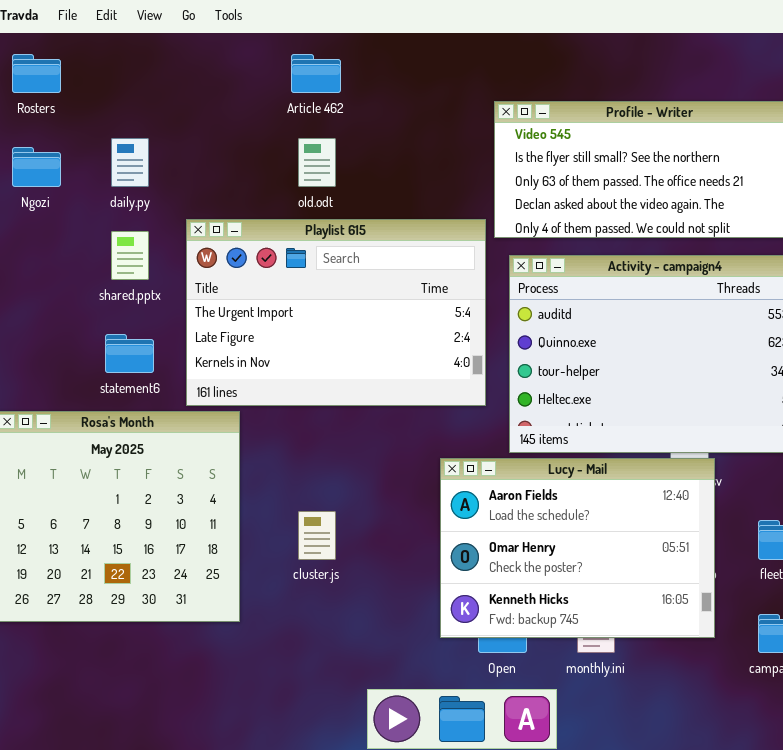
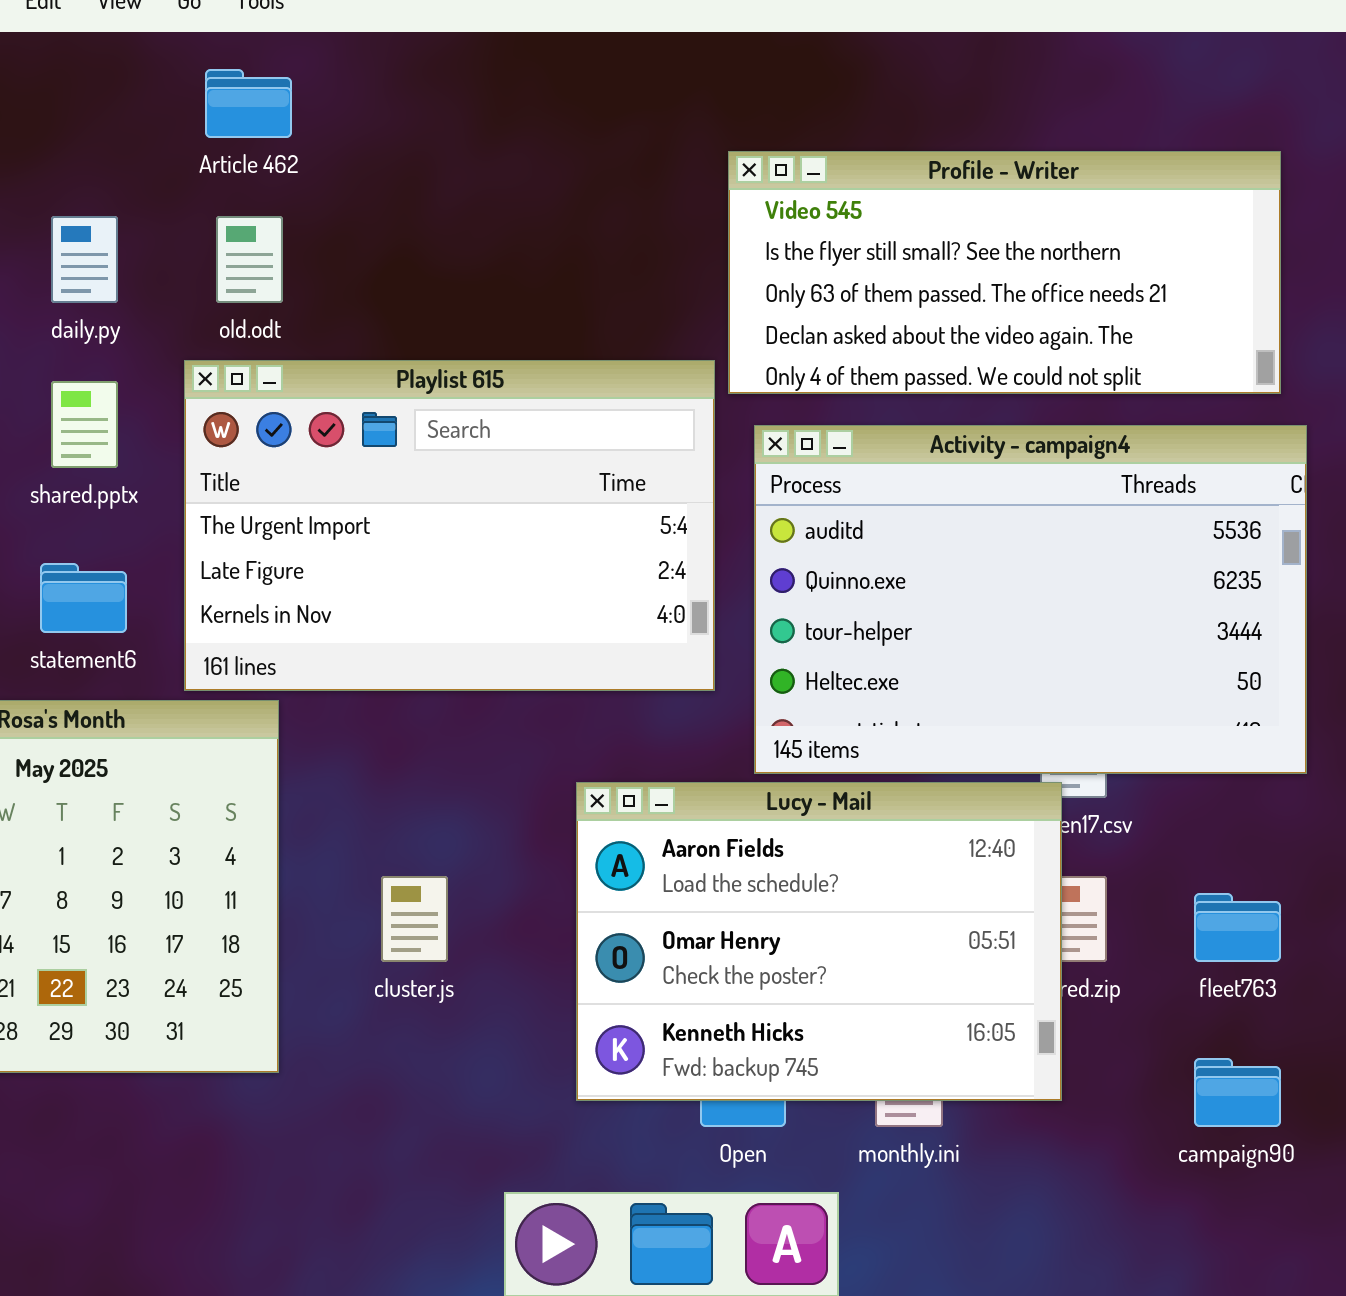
Article 462: [291,54,341,93] -> [205,69,292,138], moved
old.odt: [298,138,336,187] -> [216,216,283,303], moved
Lucy - Mail: [440,458,715,638] -> [576,782,1062,1101], moved

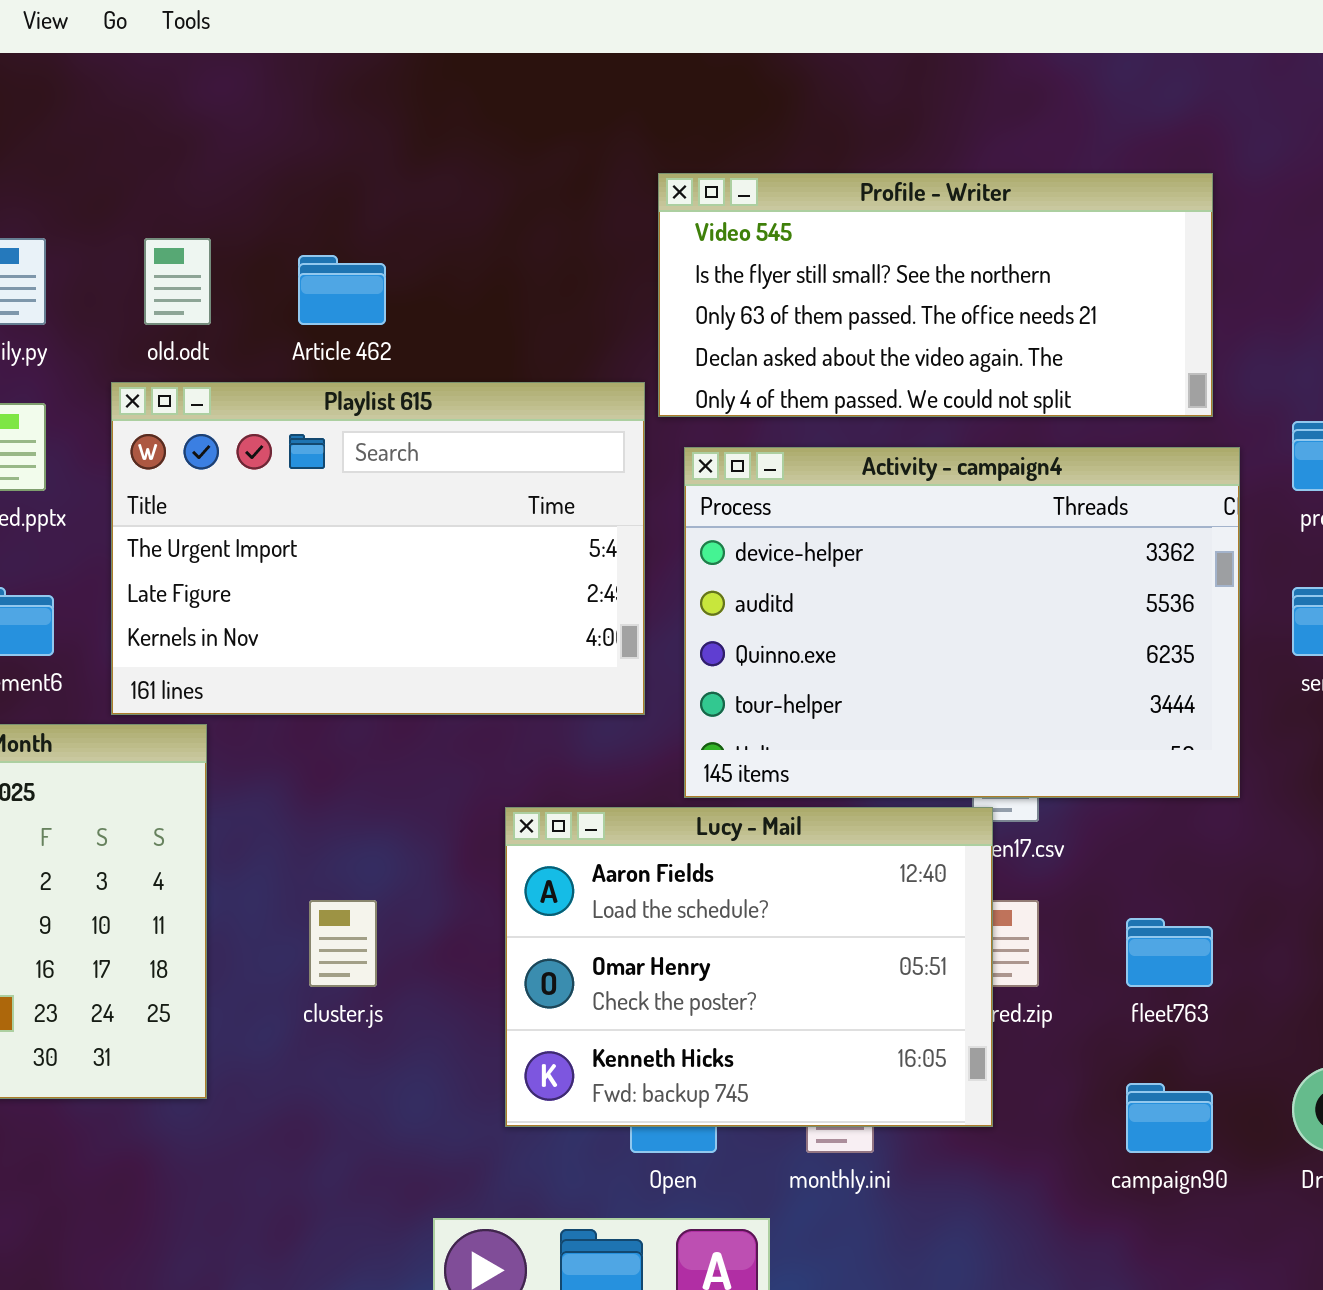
Article 462: [205,69,292,138] -> [298,255,386,325], moved
Activity - campaign4: [754,425,1307,774] -> [684,447,1240,798], scrolled up 1 row

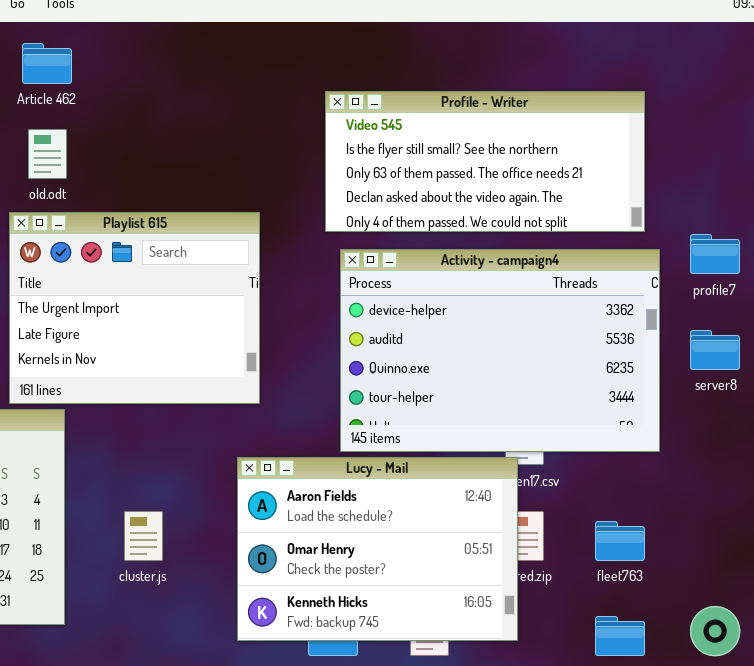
Article 462: [298,255,386,325] -> [22,43,72,84], moved
Playlist 615: [111,382,645,715] -> [9,212,260,404], resized

